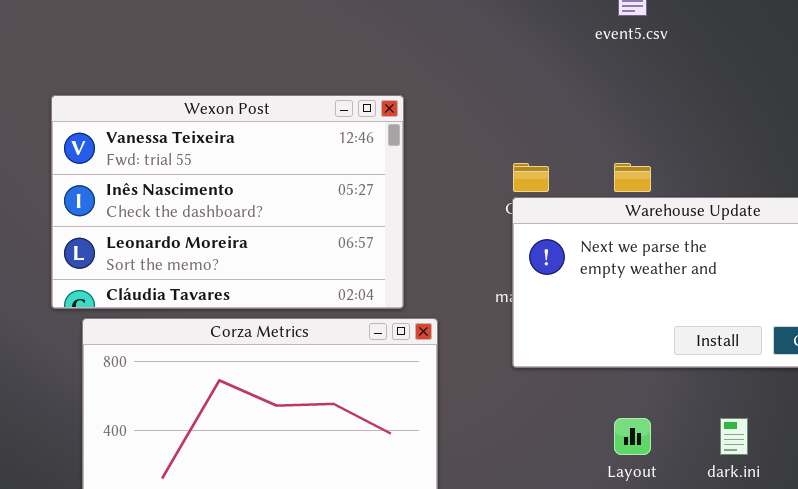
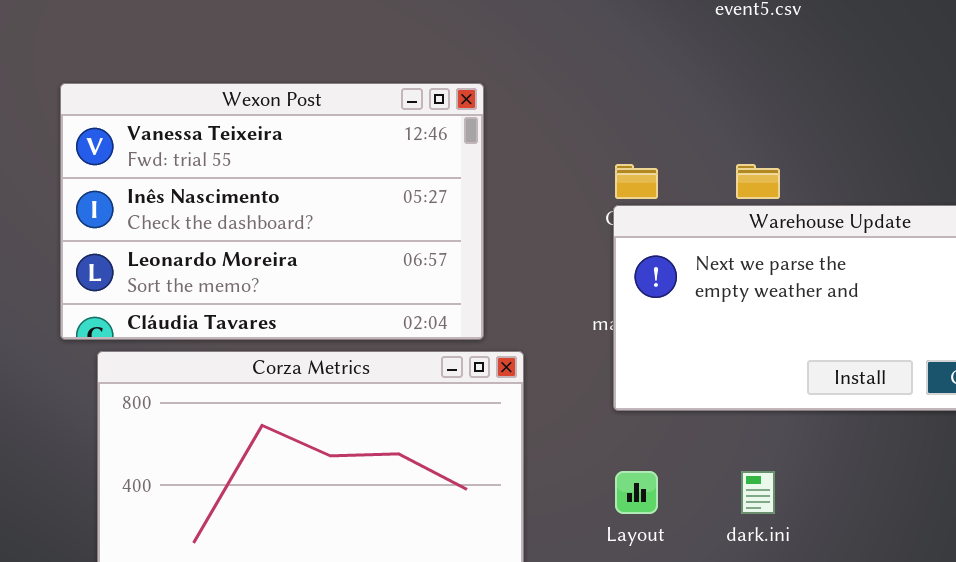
Layout: [614,418,651,455] -> [615,471,658,514], moved
dark.ini: [720,418,748,455] -> [741,471,775,514], moved

